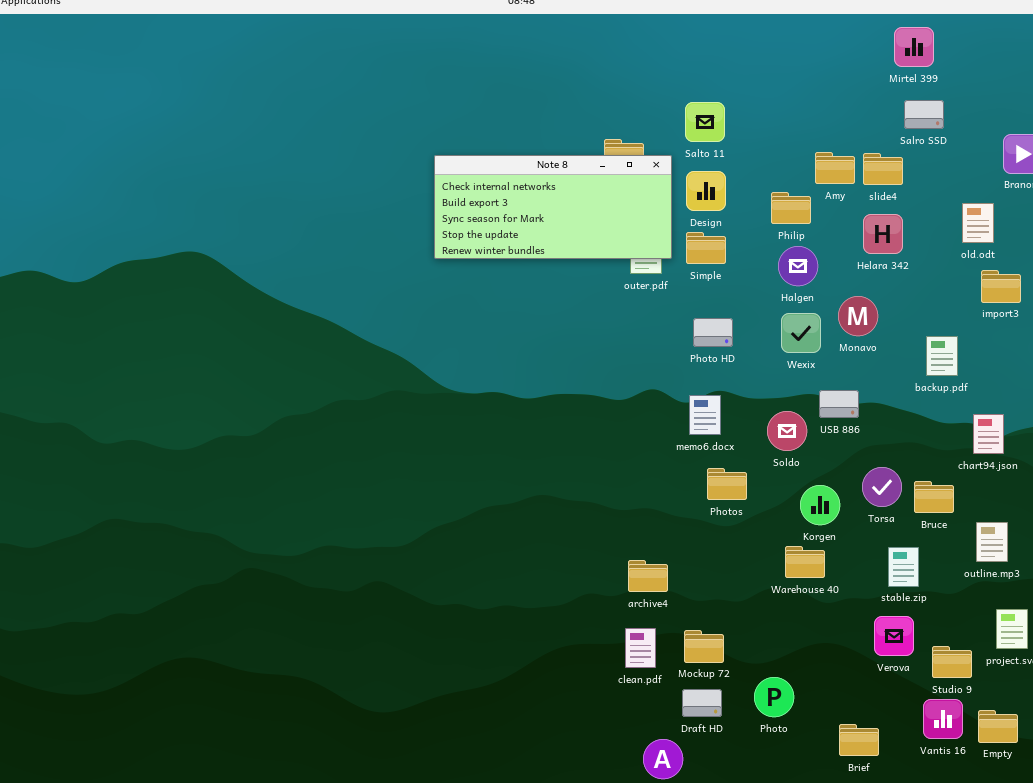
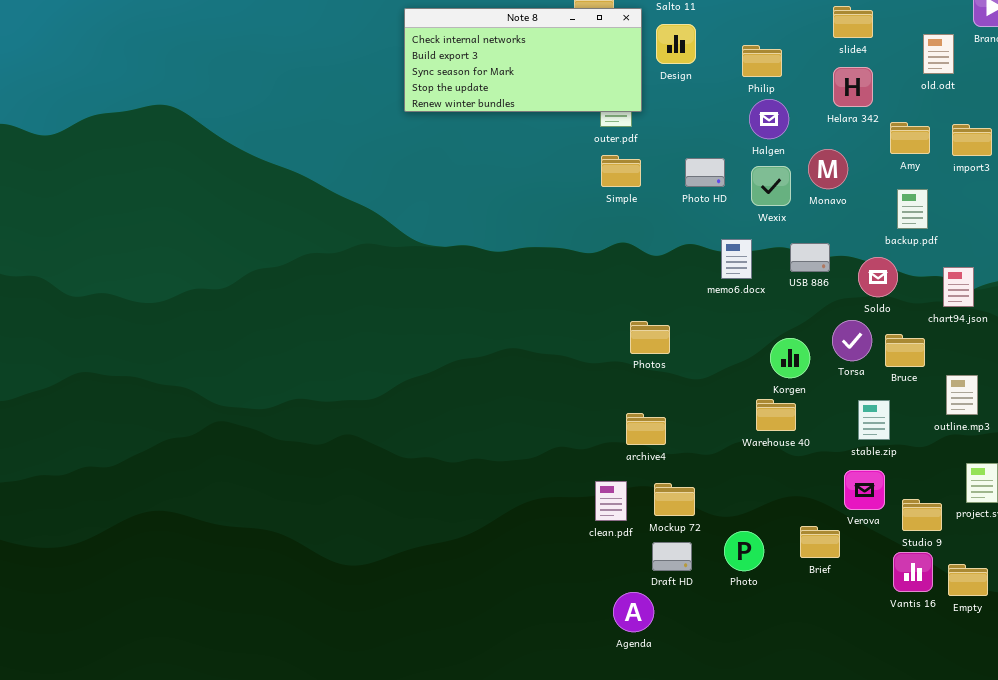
Amy: [815,152,855,184] -> [890,122,930,154], moved
old.odt: [962,203,994,243] -> [923,34,954,74], moved
Simple: [686,232,726,264] -> [601,155,641,187], moved
Photo HD: [693,318,733,347] -> [685,158,725,187], moved
memo6.docx: [689,395,721,435] -> [721,239,752,279], moved
Soldo: [767,411,807,451] -> [858,257,898,297], moved
Photos: [707,468,747,500] -> [630,321,670,354], moved
archive4: [628,560,668,592] -> [626,413,666,445], moved
Brief: [839,724,879,756] -> [800,526,840,558], moved

